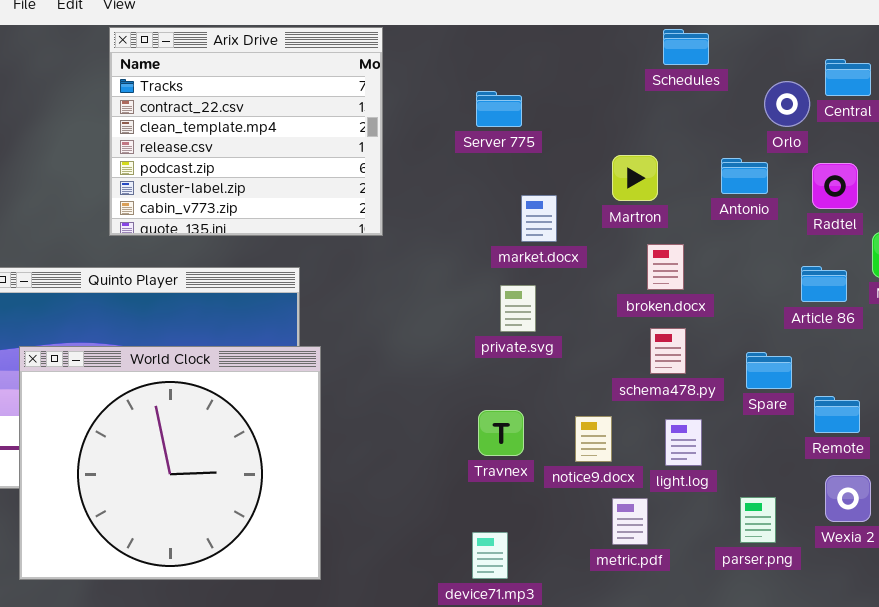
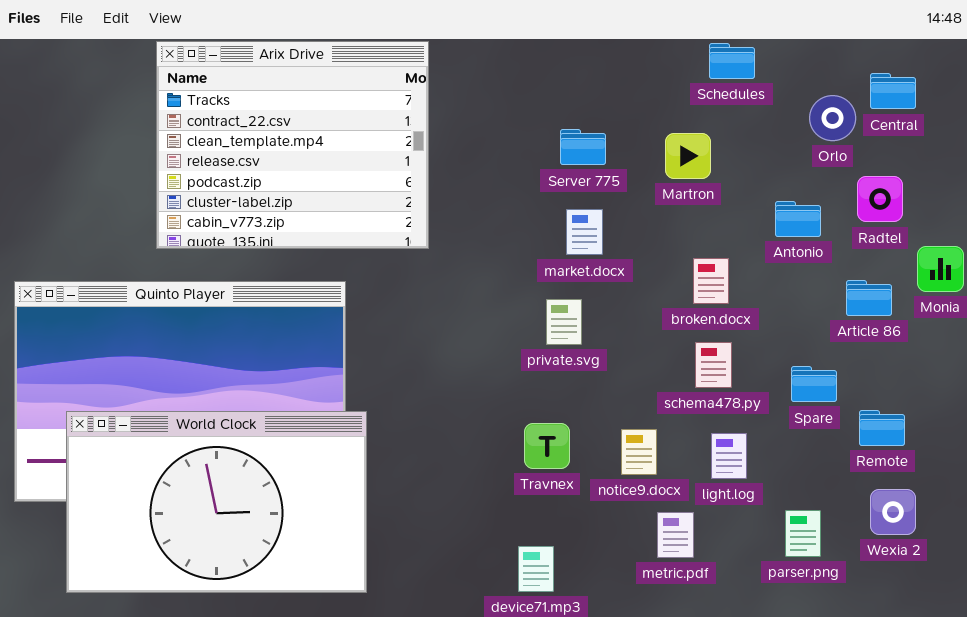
Server 775: [476,91,522,127] -> [560,129,606,165], moved
Martron: [612,155,658,201] -> [665,133,711,179], moved
Antonio: [721,158,768,194] -> [775,201,821,237], moved
World Clock: [19,346,321,580] -> [66,411,367,593], resized

